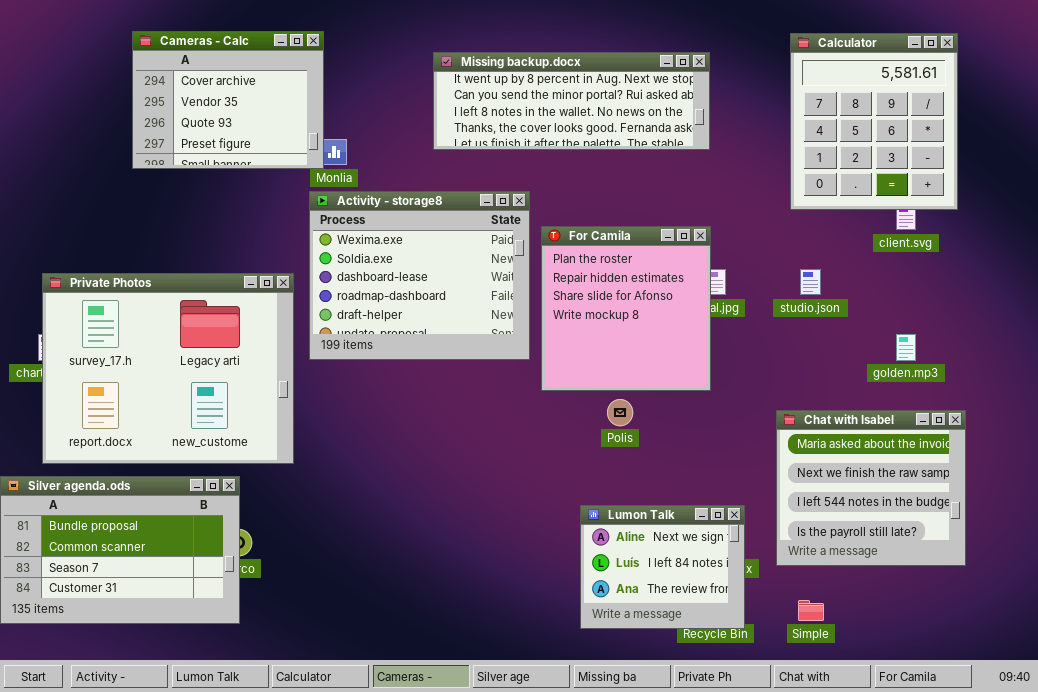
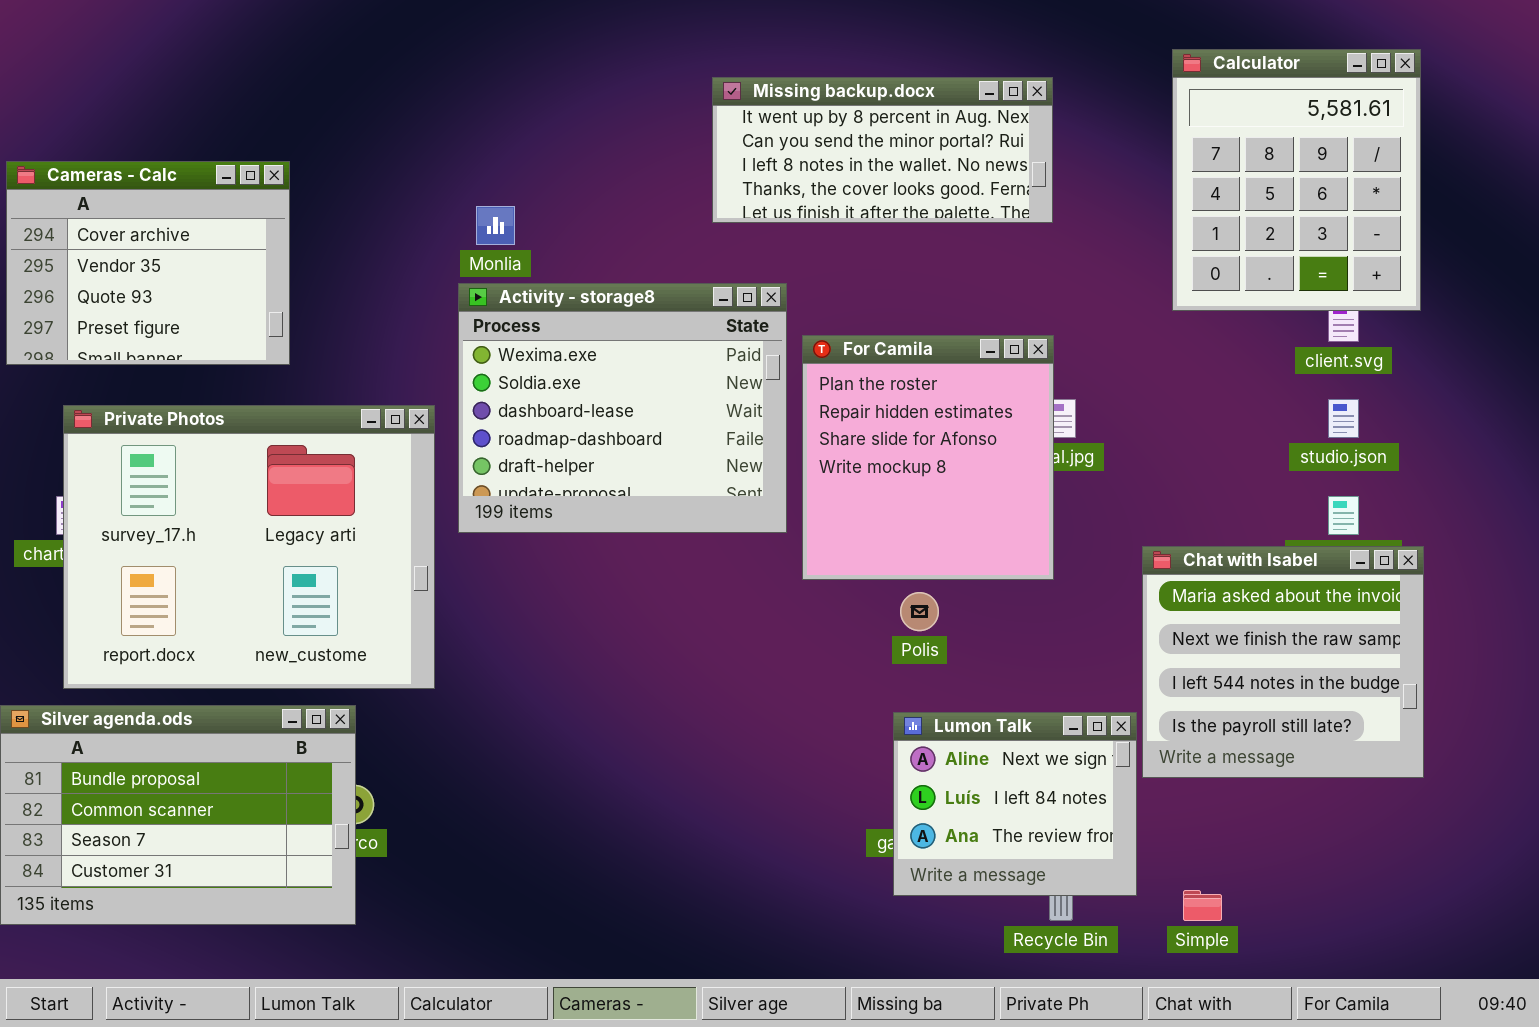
Cameras - Calc: [132,31,324,169] -> [6,161,290,365], moved
Missing backup.docx: [433,52,710,150] -> [712,77,1053,223], resized
studio.json: [800,269,821,295] -> [1328,399,1359,438], moved
Chat with Isabel: [776,410,966,566] -> [1142,546,1424,778], moved
Lumon Talk: [580,505,745,629] -> [893,712,1137,896], moved

